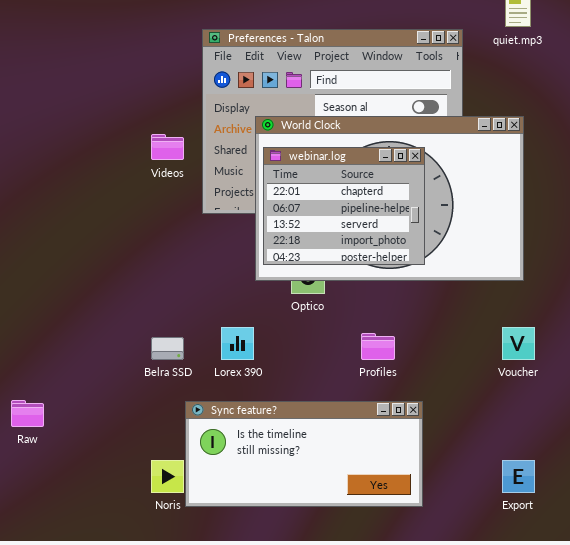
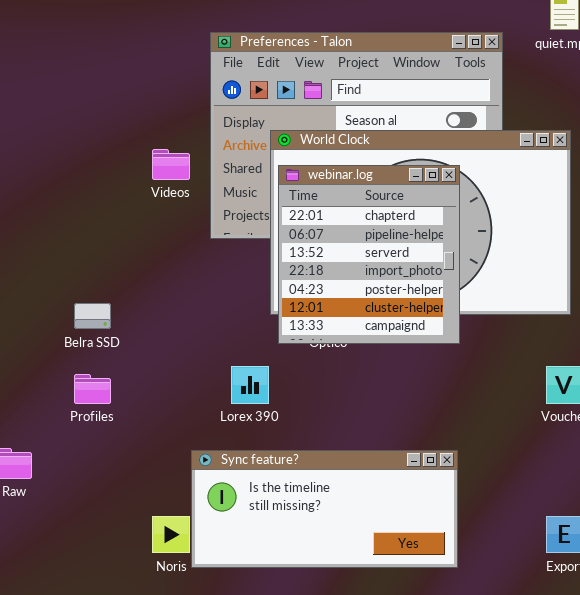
webinar.log: [263,147,425,265] -> [278,165,460,344], resized
Profiles: [361,333,395,360] -> [74,374,111,404], moved
Belra SSD: [151,337,184,360] -> [74,303,111,329], moved

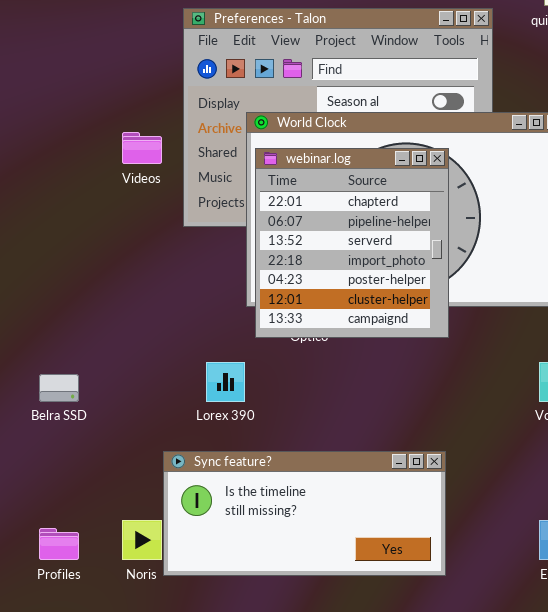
Belra SSD: [74,303,111,329] -> [39,374,79,402], moved
Profiles: [74,374,111,404] -> [39,528,79,560], moved

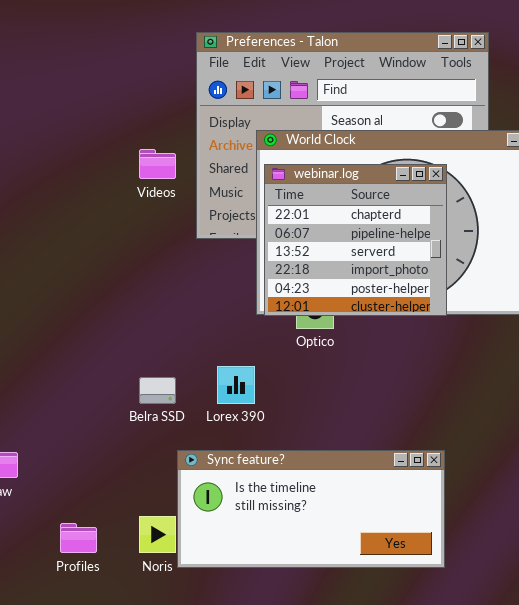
webinar.log: [255,148,449,338] -> [264,164,447,316], resized
Belra SSD: [39,374,79,402] -> [139,377,176,404], moved

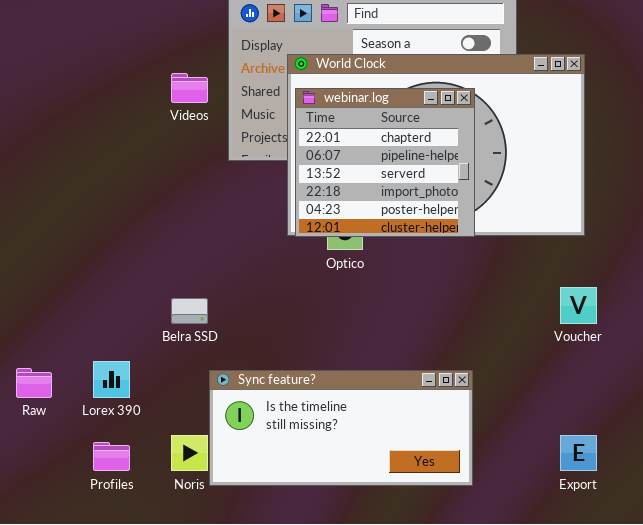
Lorex 390: [217,366,255,404] -> [93,361,130,398], moved

